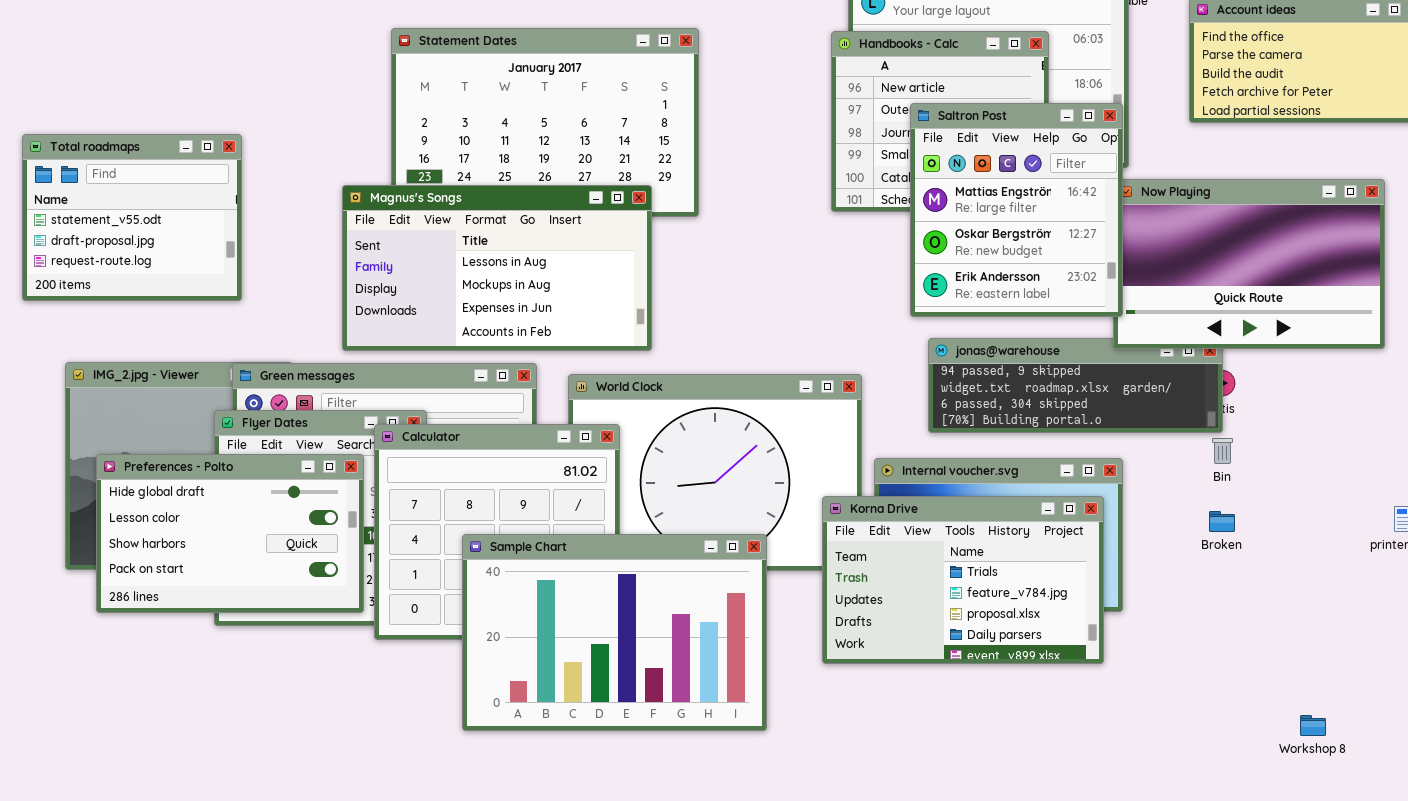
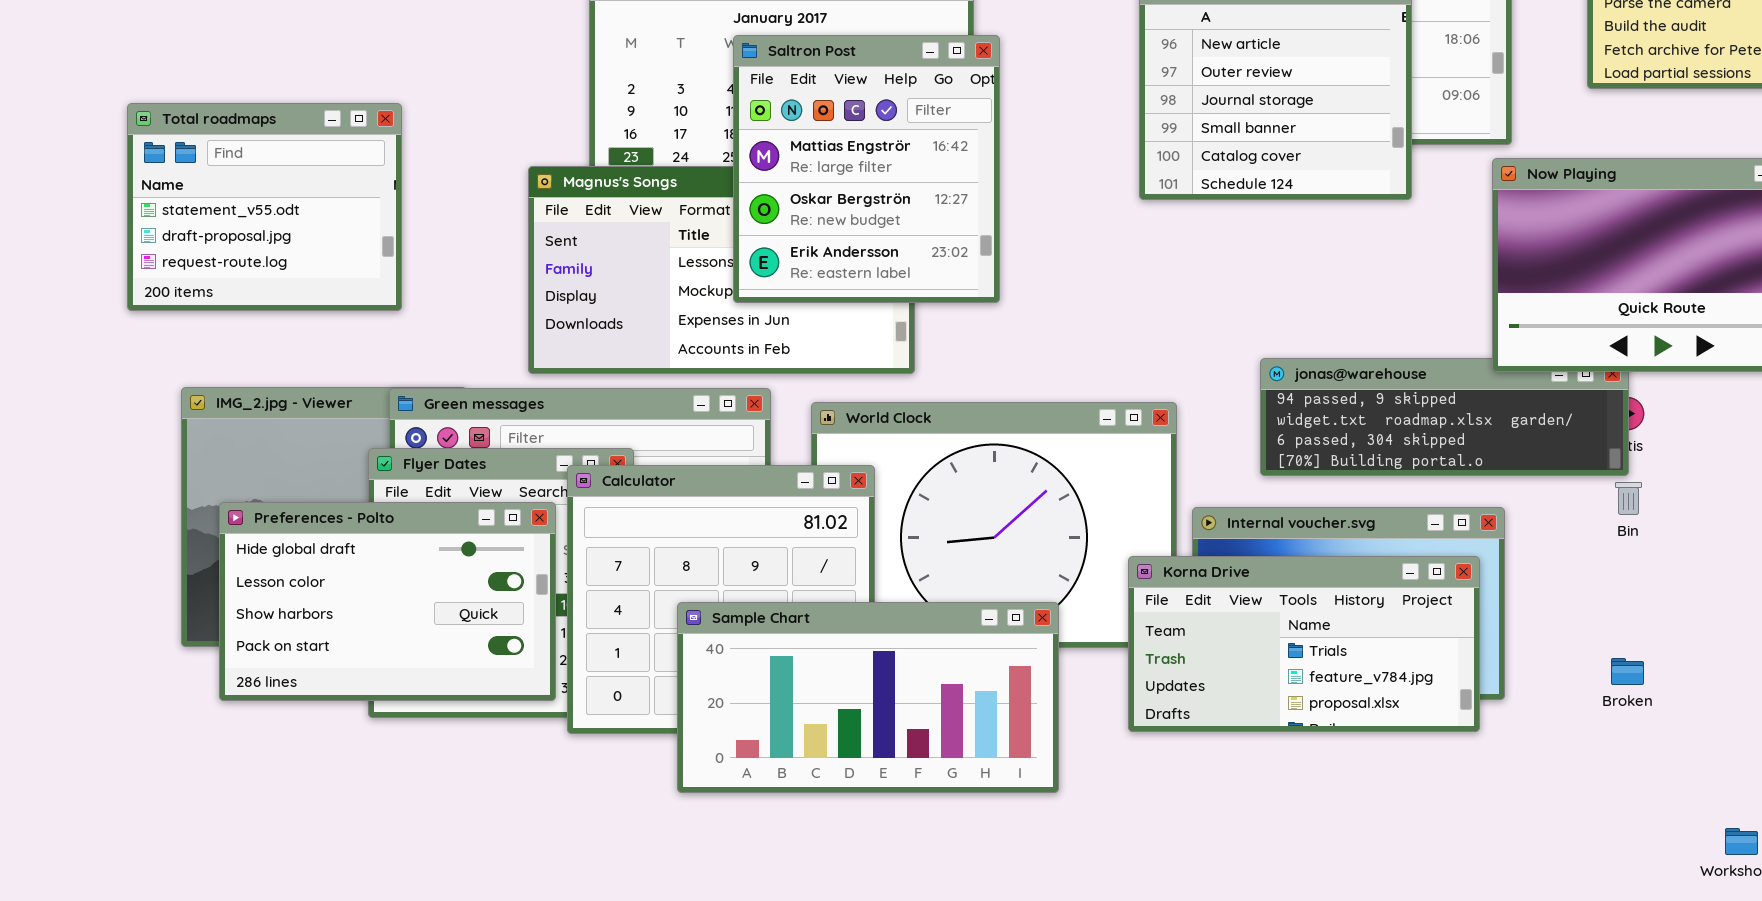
Saltron Post: [910,103,1123,317] -> [733,35,1000,303], moved
Korna Drive: [822,496,1104,664] -> [1128,556,1480,732], resized
Broken: [1209,511,1235,532] -> [1611,658,1644,685], moved
Sample Chart: [462,534,767,731] -> [677,602,1059,793], resized

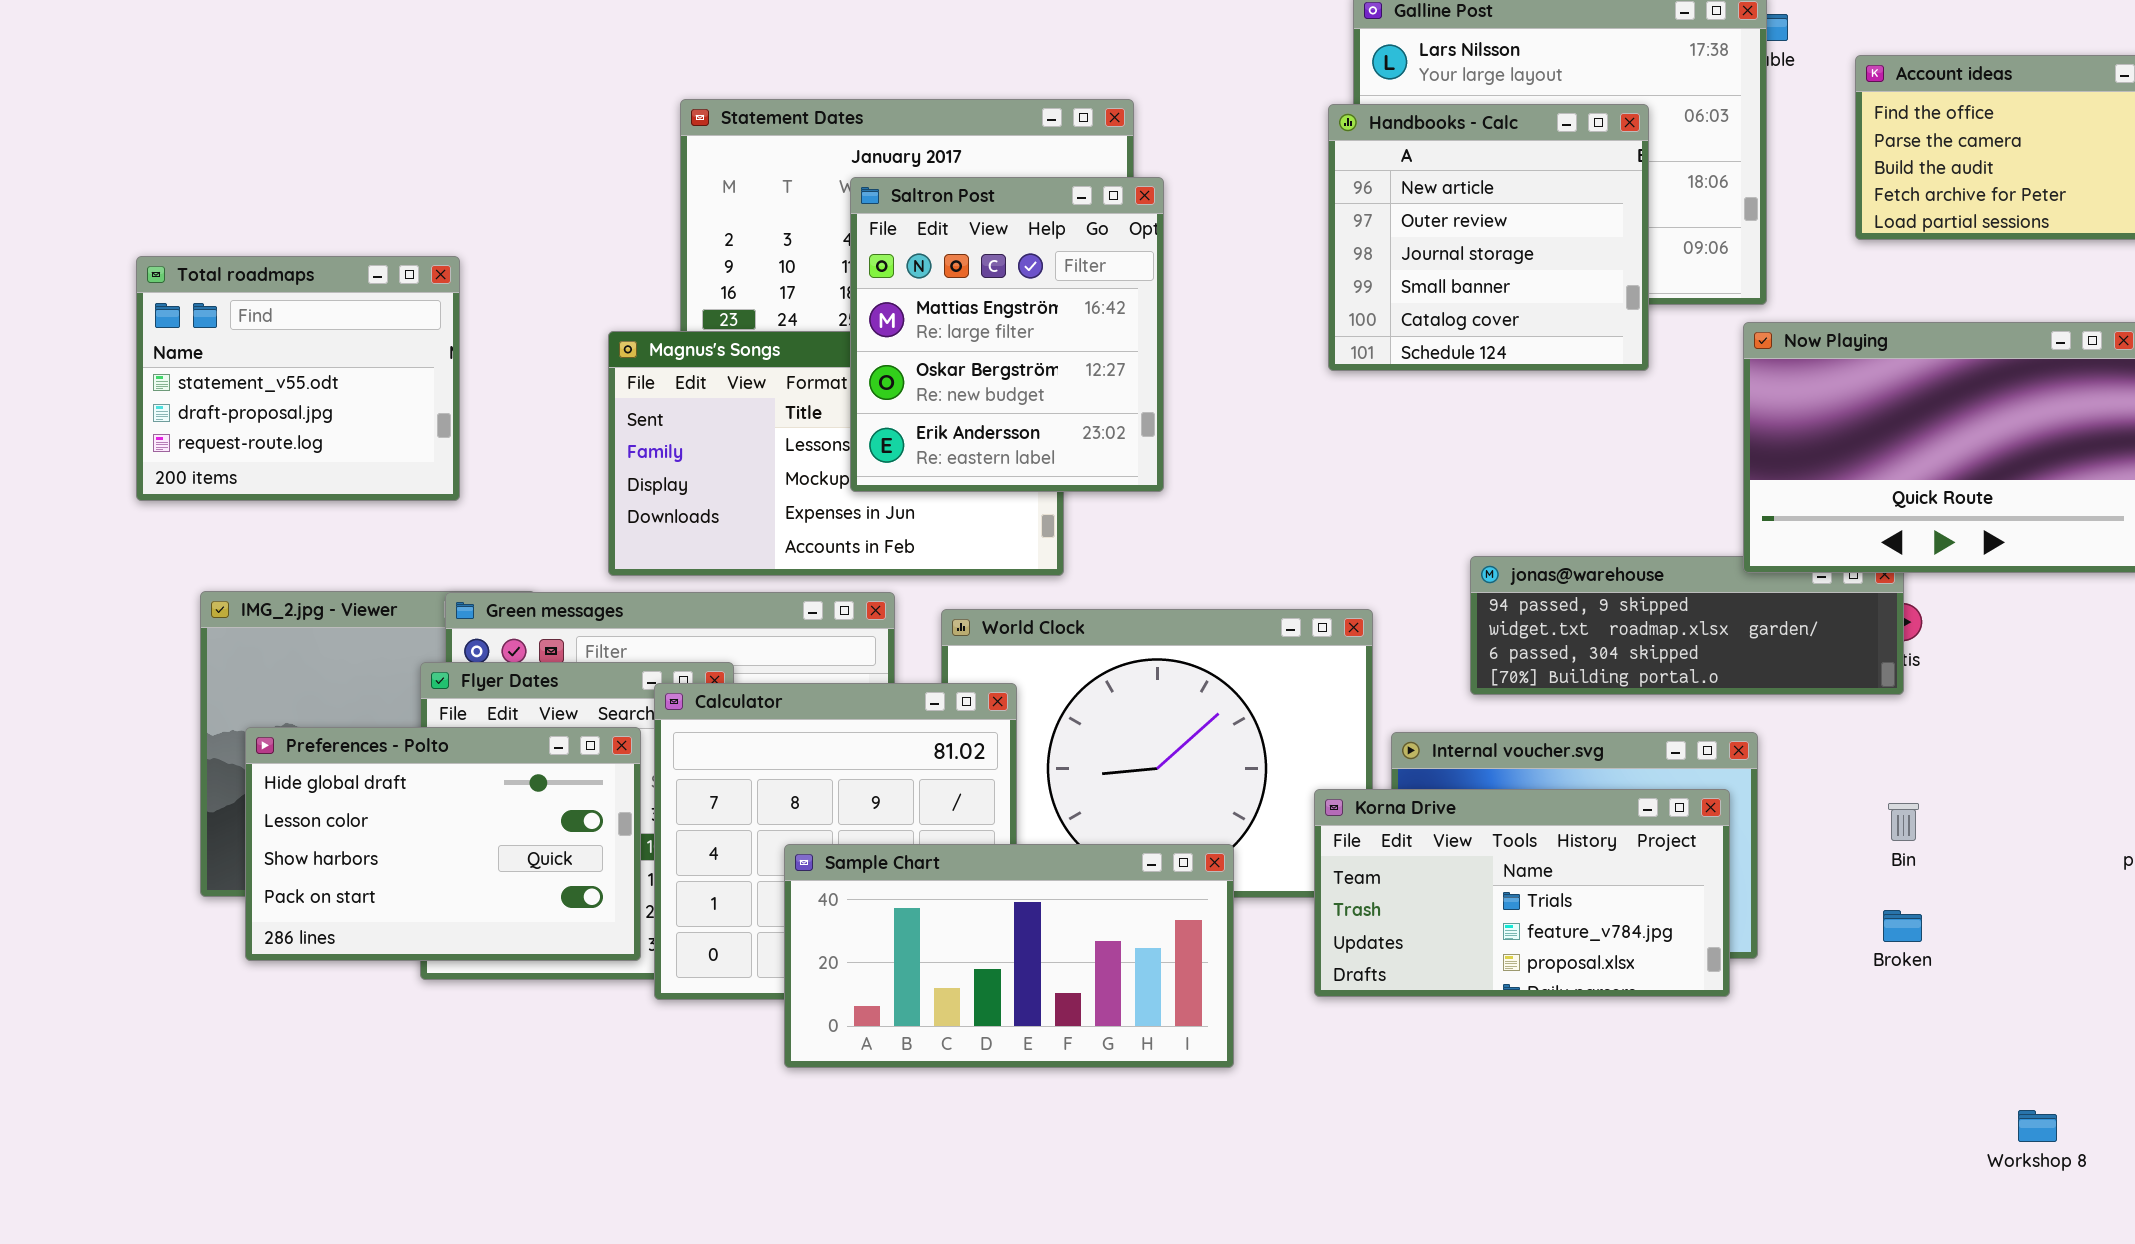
Bin: [1615,482,1642,515] -> [1888,803,1919,841], moved

